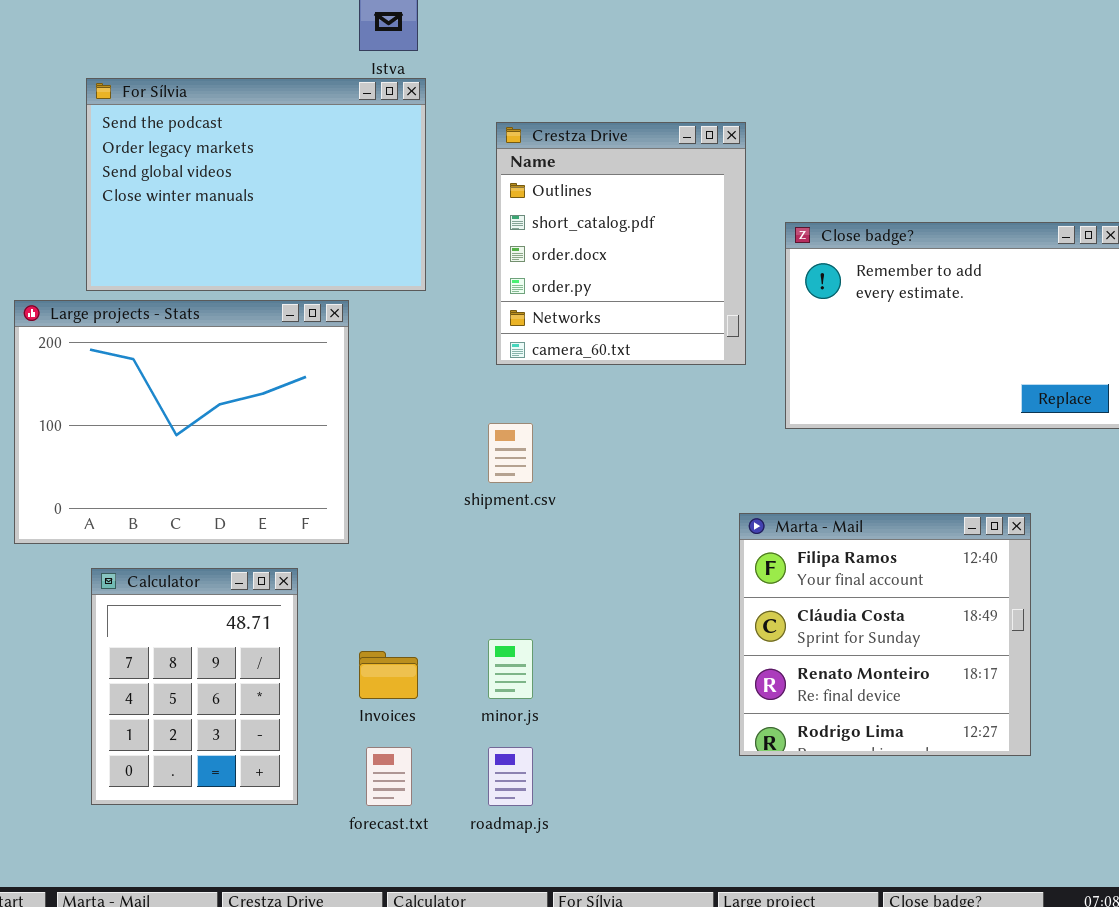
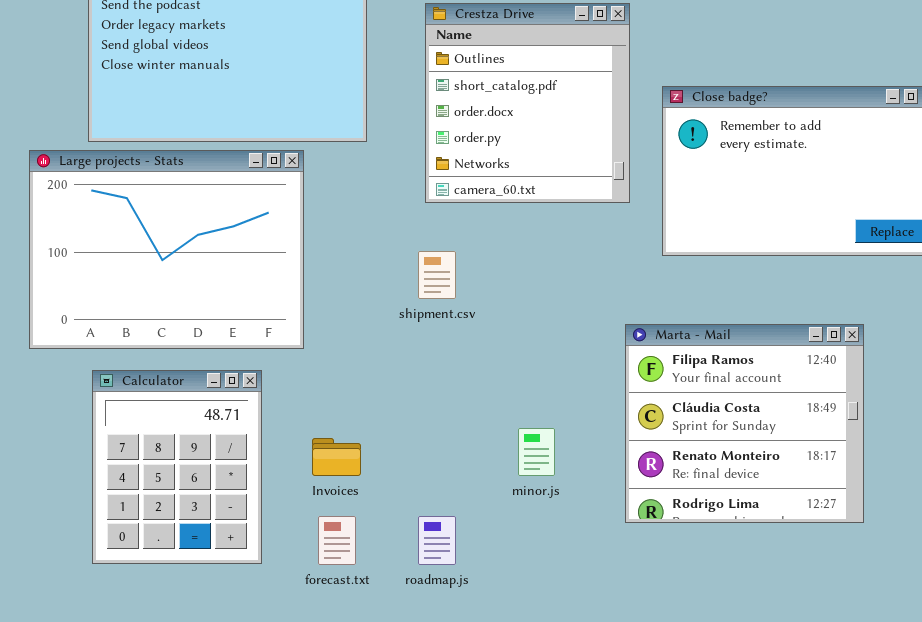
minor.js: [488,639,533,699] -> [518,428,555,476], moved

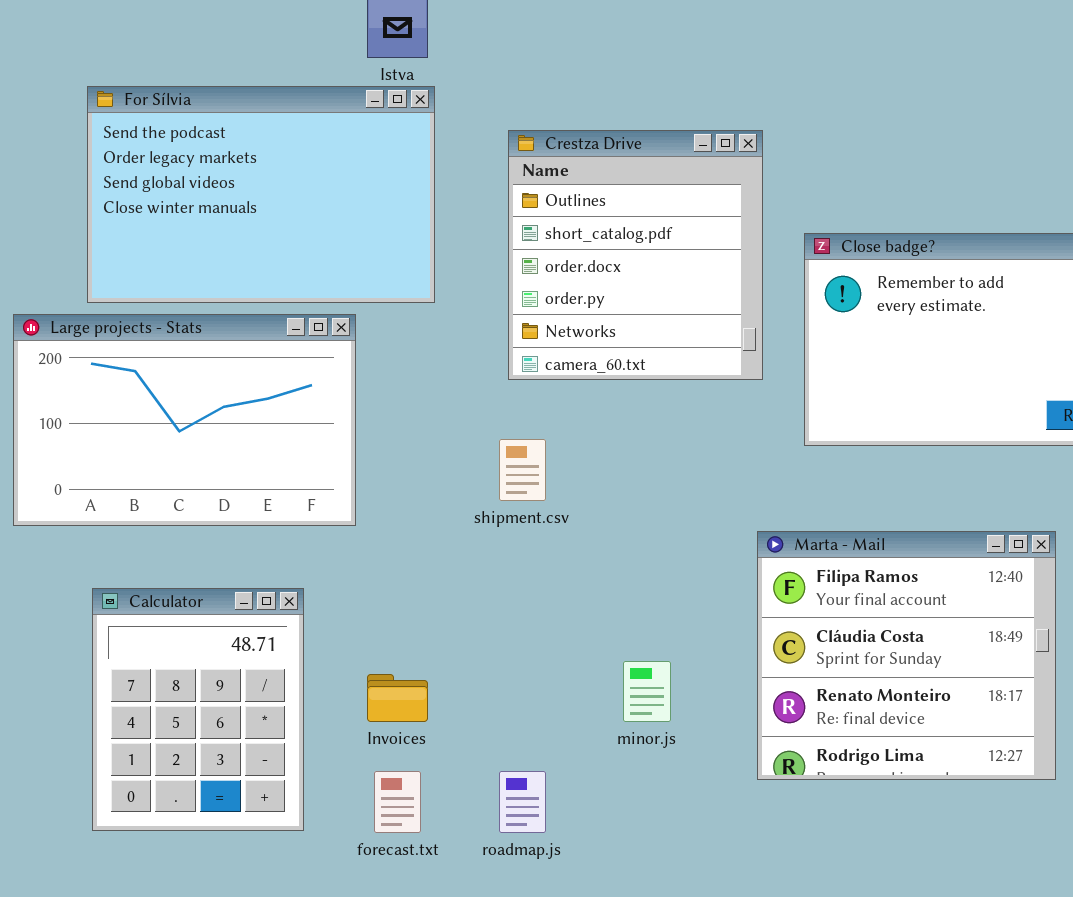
Large projects - Stats: [29,150,304,349] -> [13,314,356,526], resized

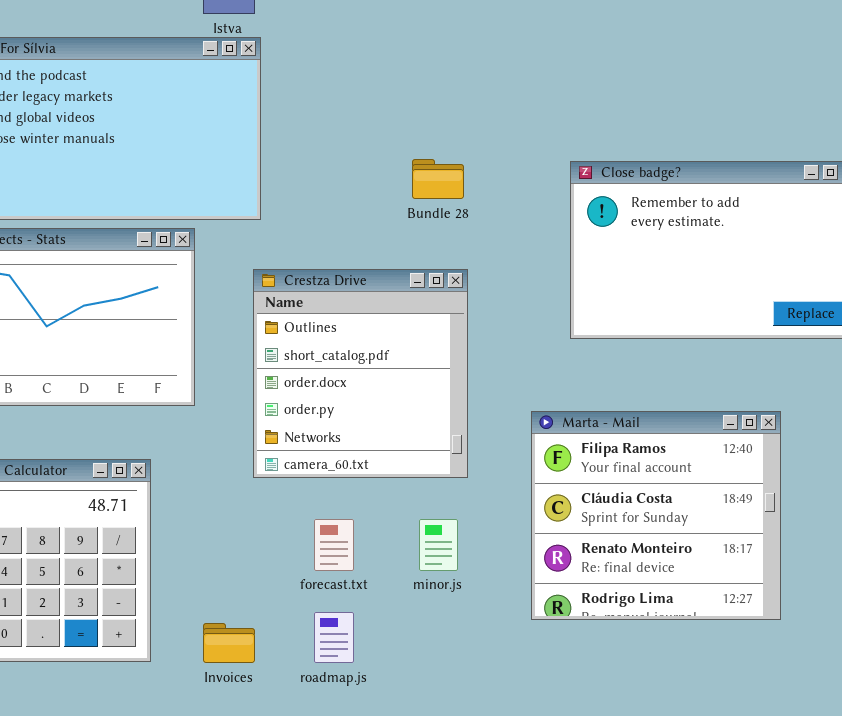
Crestza Drive: [508,130,763,380] -> [253,269,468,478], moved
Invoices: [367,674,428,722] -> [203,623,255,663], moved
forecast.txt: [374,771,421,833] -> [314,519,354,571], moved

